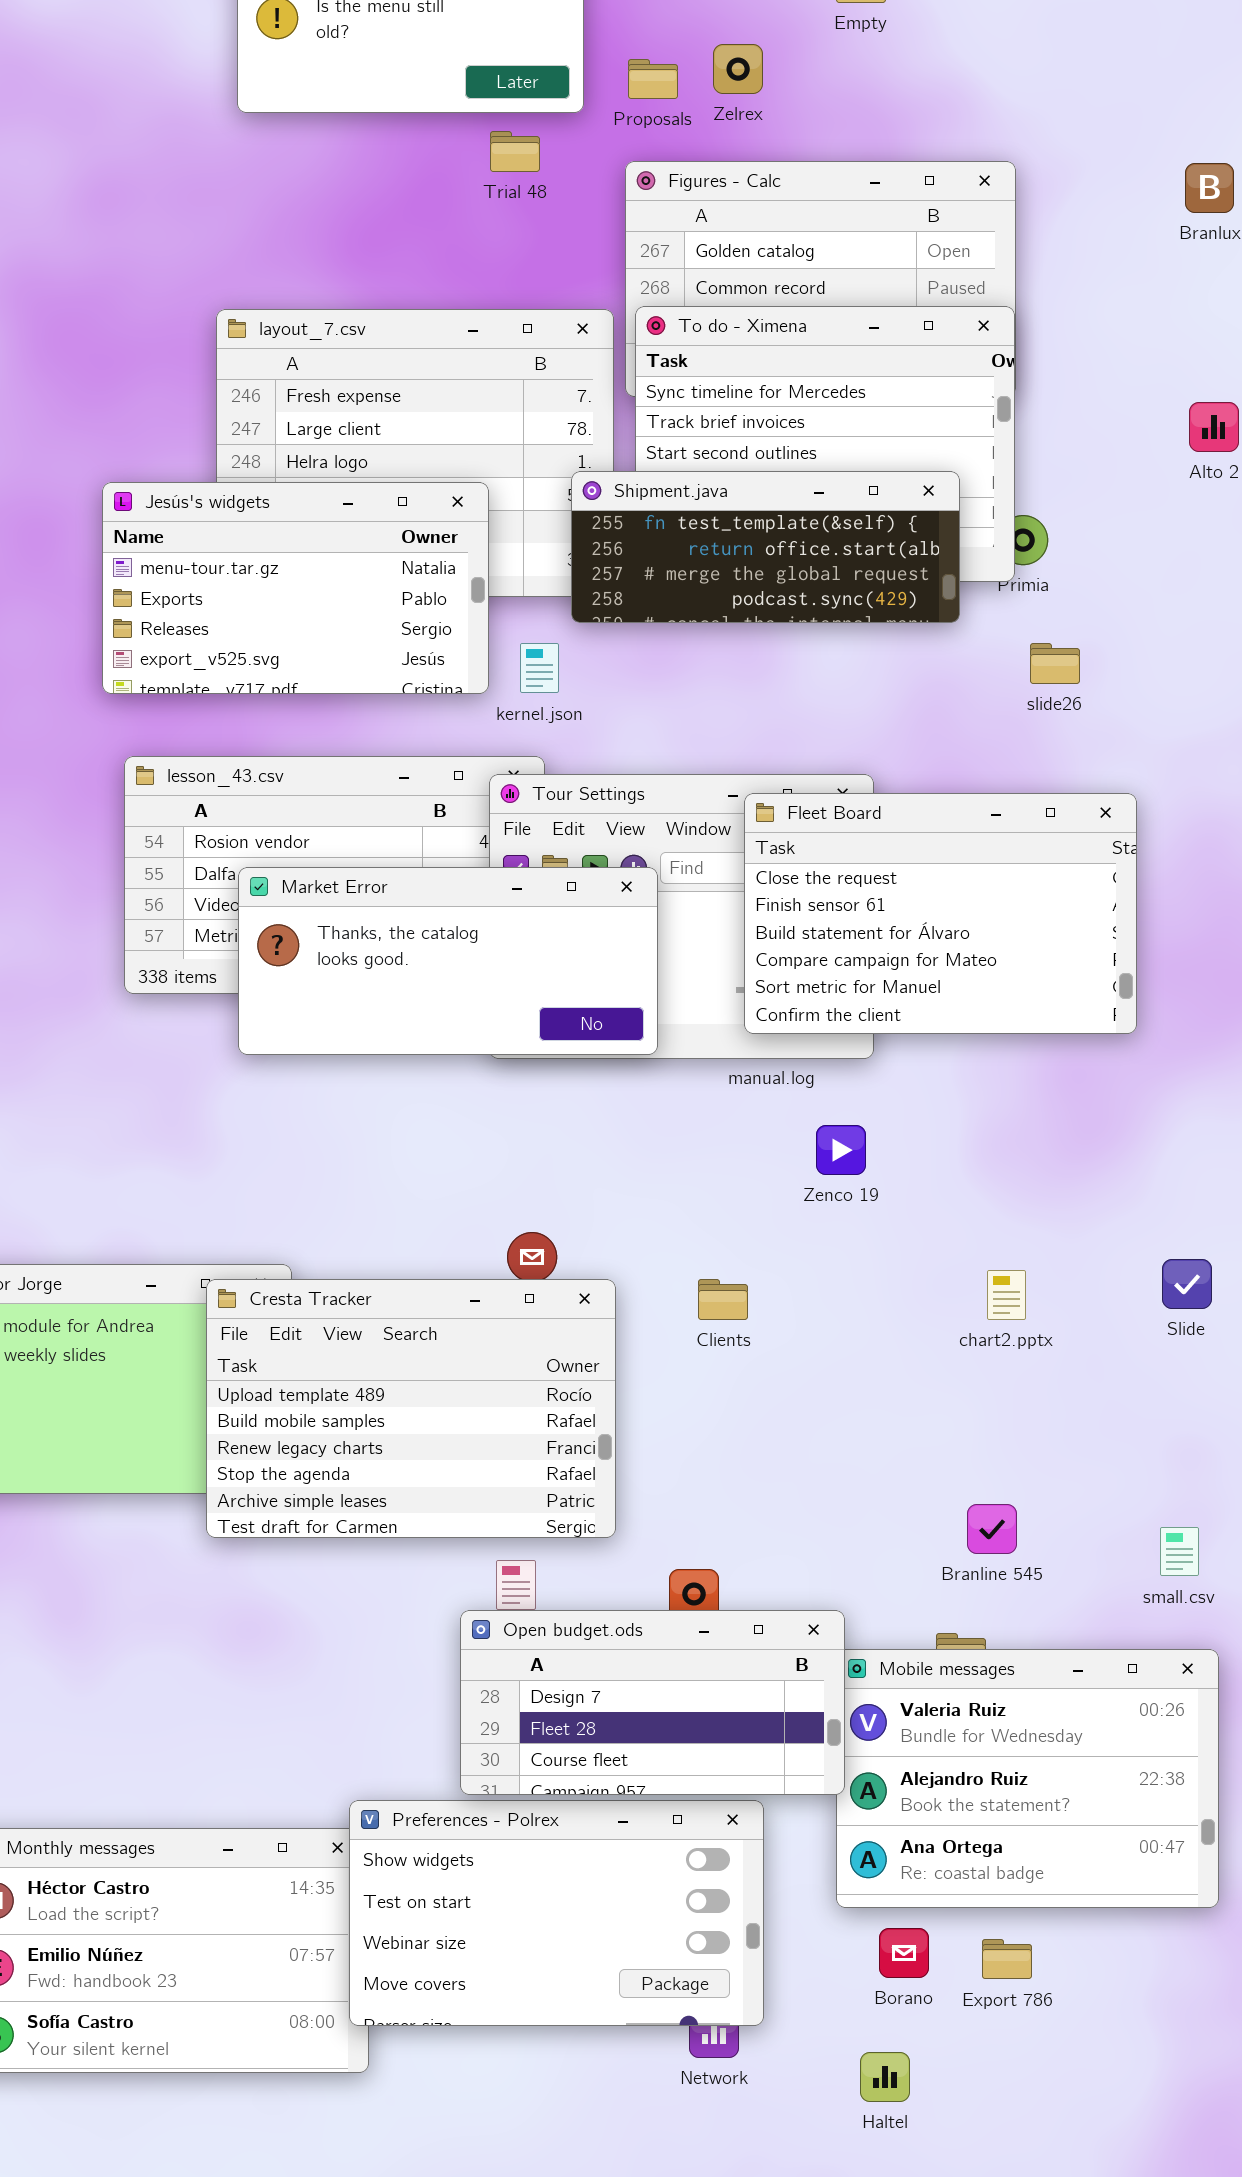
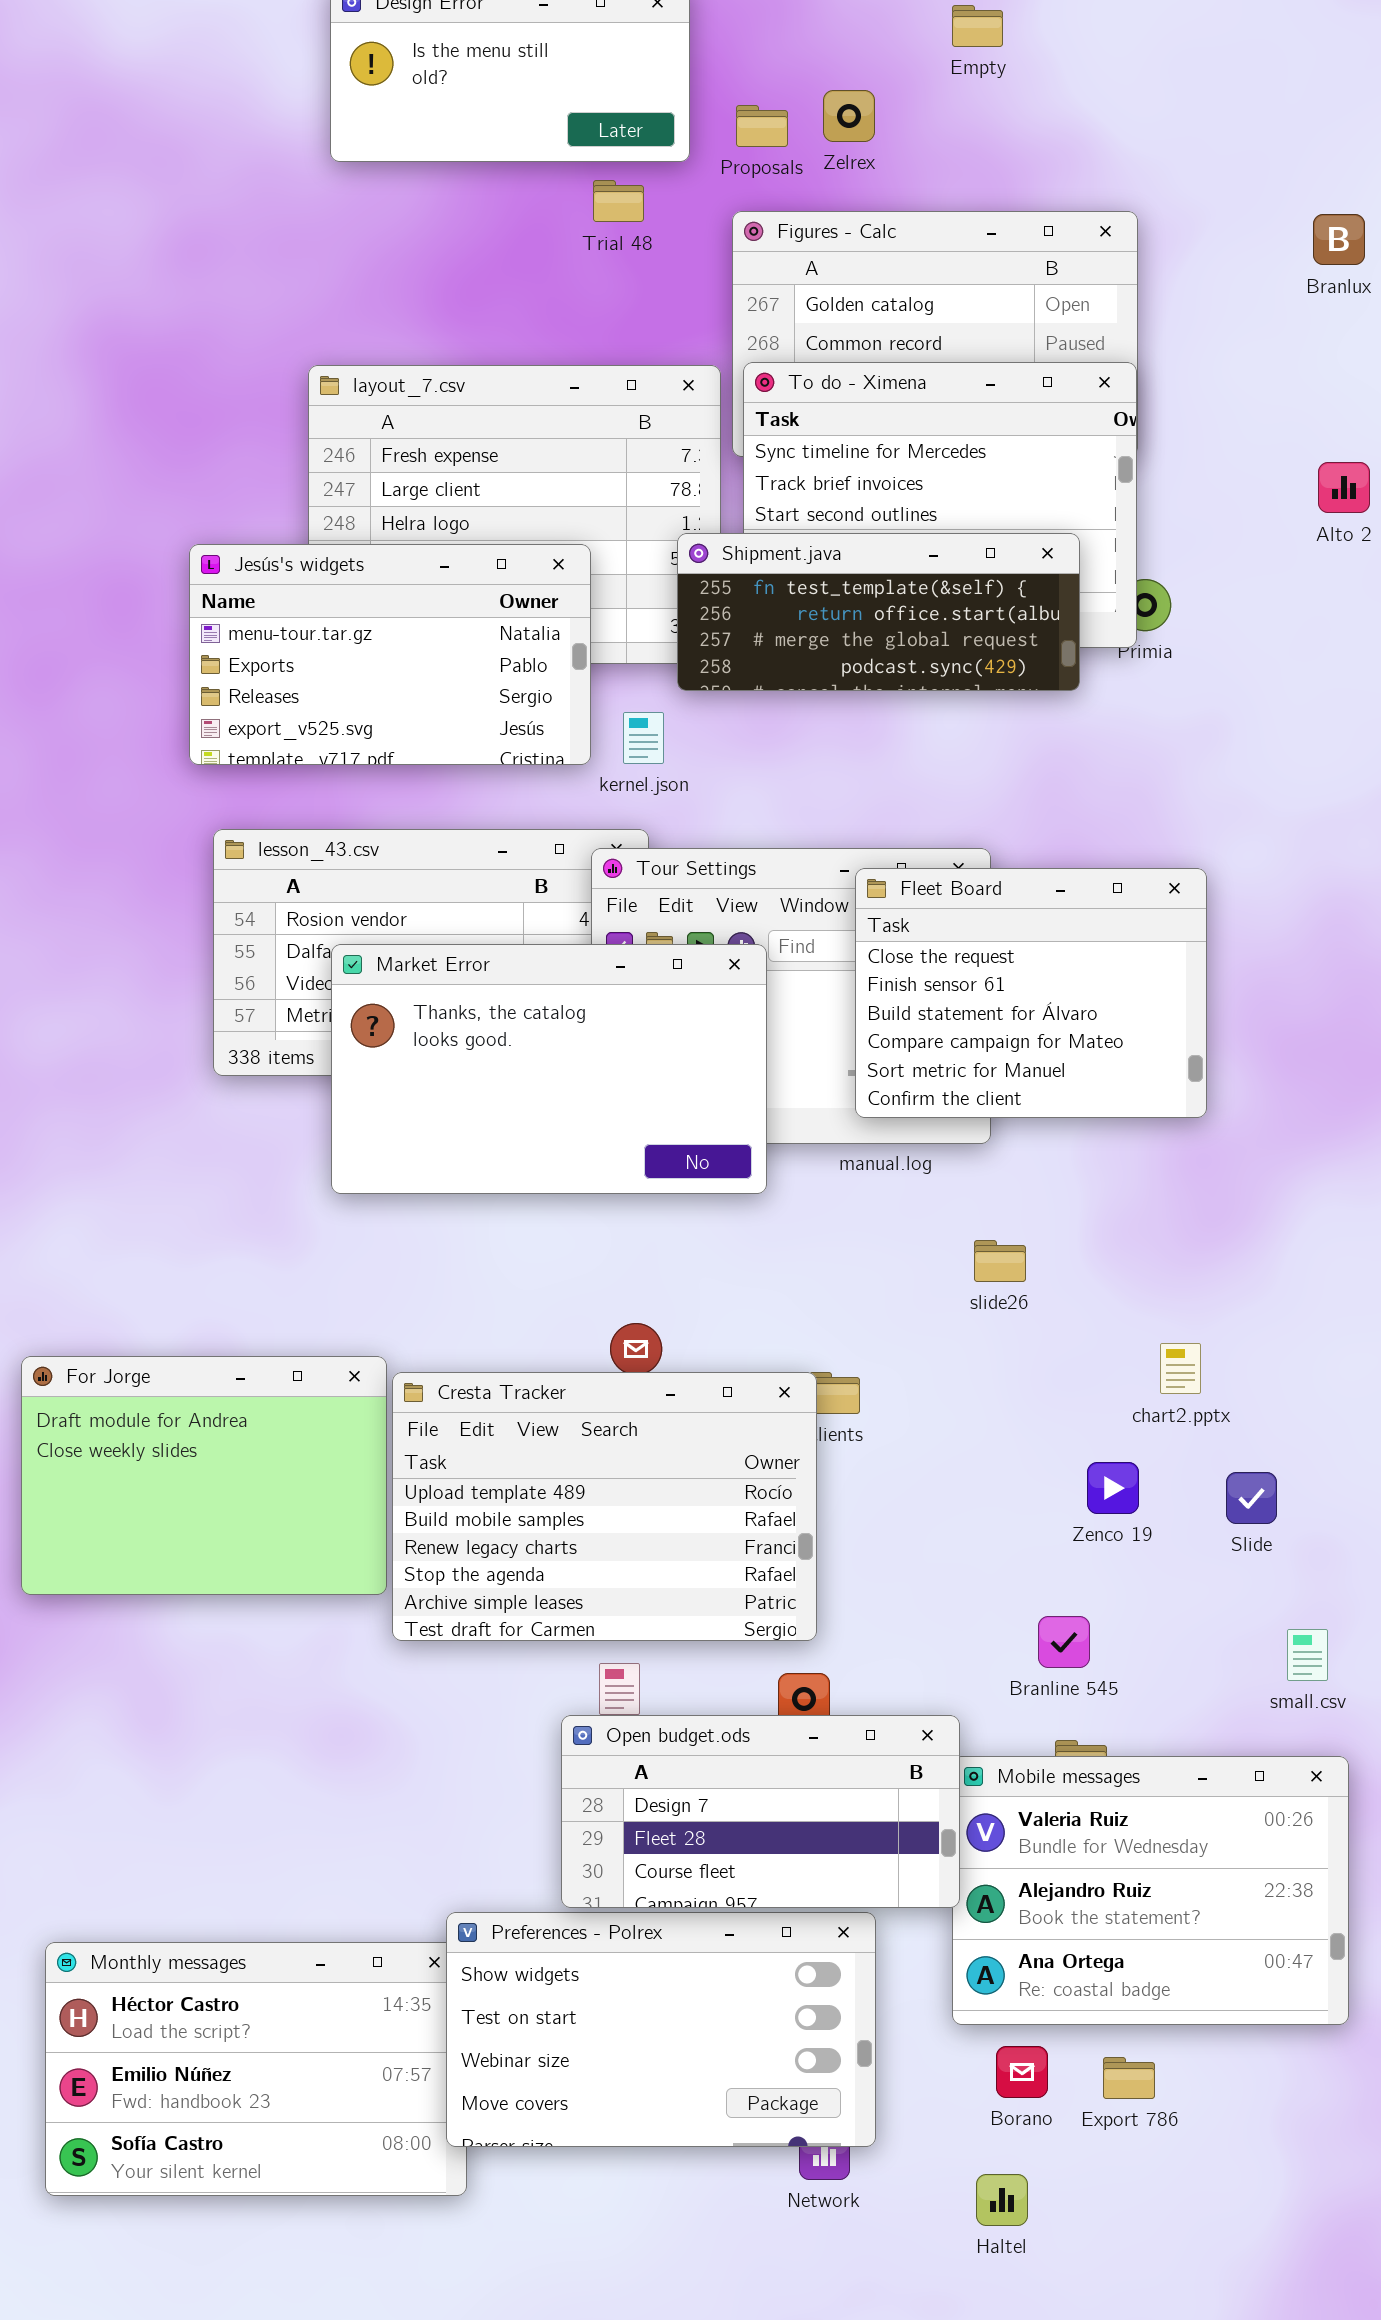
slide26: [1030,643,1080,684] -> [974,1240,1026,1282], moved
Fleet Board: [744,793,1137,1034] -> [855,868,1207,1118], resized
Market Error: [238,867,658,1055] -> [331,944,767,1194], resized
Zenco 19: [816,1125,866,1175] -> [1087,1462,1139,1514], moved
Slide: [1162,1259,1212,1309] -> [1226,1472,1277,1524], moved
chart2.pptx: [987,1270,1026,1320] -> [1160,1343,1201,1394], moved
Cresta Tracker: [206,1279,616,1538] -> [392,1372,817,1641], moved
Branline 545: [967,1504,1017,1554] -> [1038,1616,1090,1668], moved

